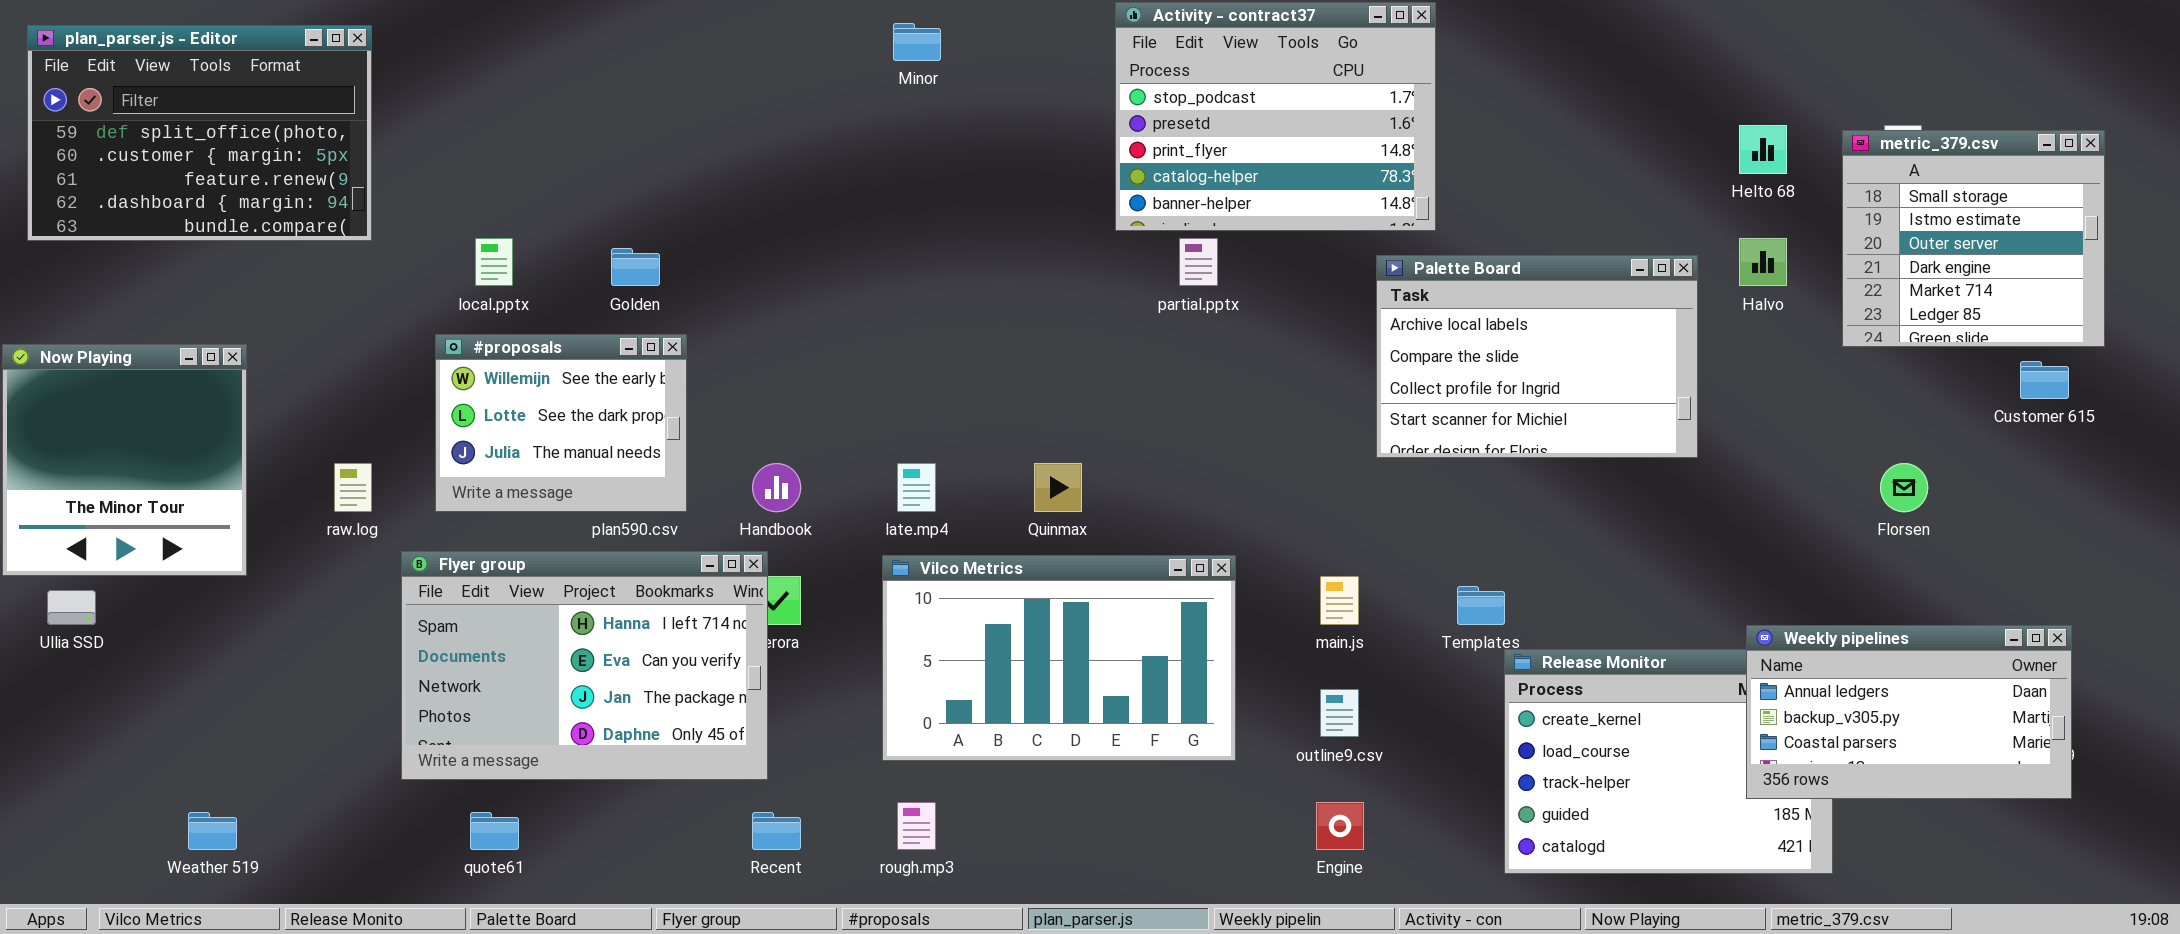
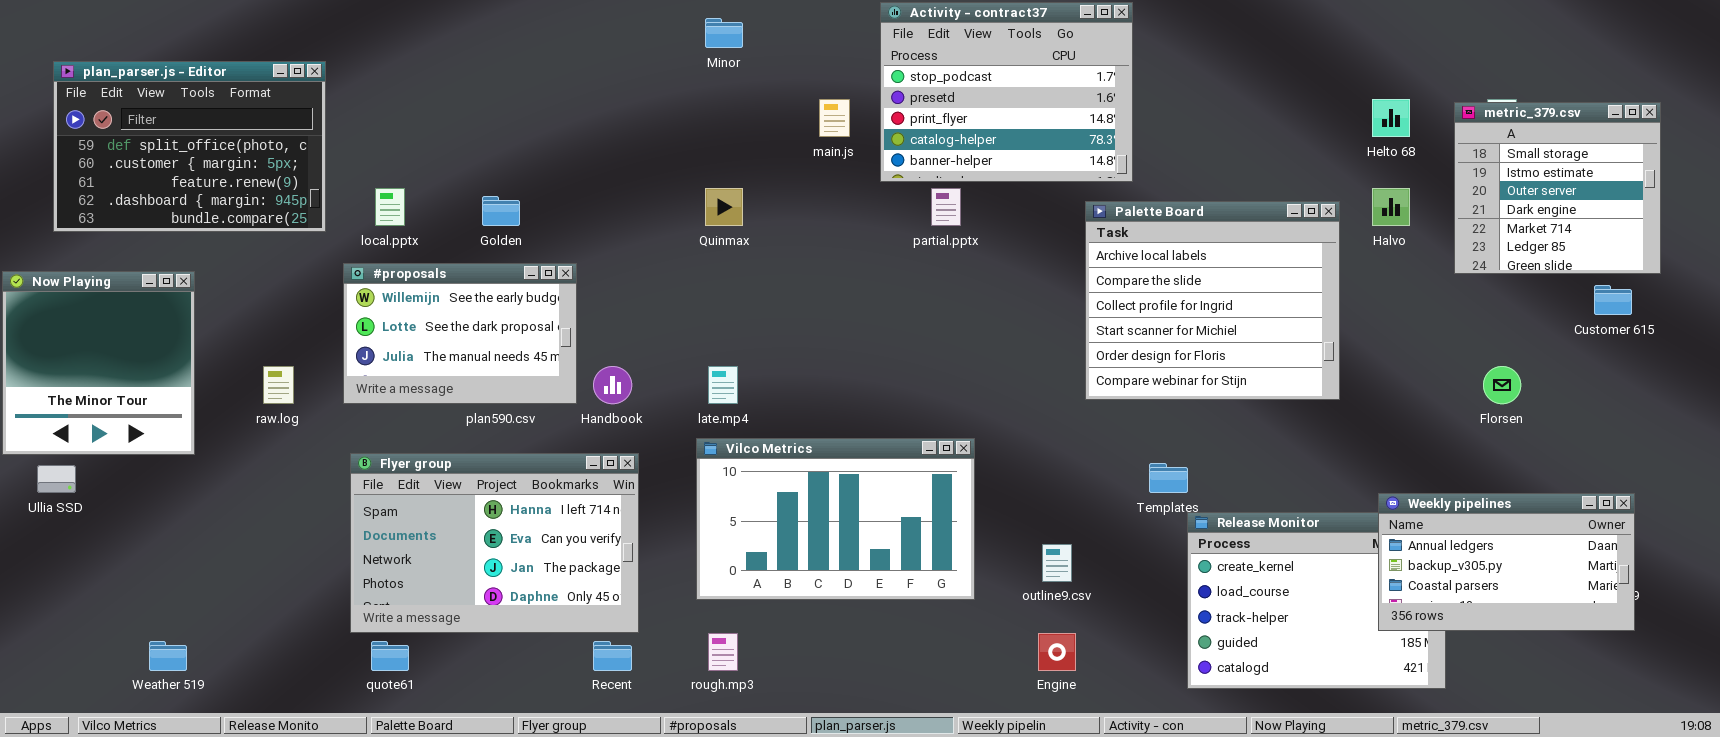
plan_parser.js - Editor: [27,25,372,241] -> [53,61,326,232], moved
Palette Board: [1376,255,1698,458] -> [1085,201,1340,400], resized
#proposals: [435,334,687,512] -> [343,263,577,404], resized
Quinmax: [1034,463,1082,512] -> [705,188,743,226], moved
Flyer group: [401,551,768,780] -> [350,453,639,633], moved
main.js: [1320,576,1359,625] -> [819,99,850,137], moved

